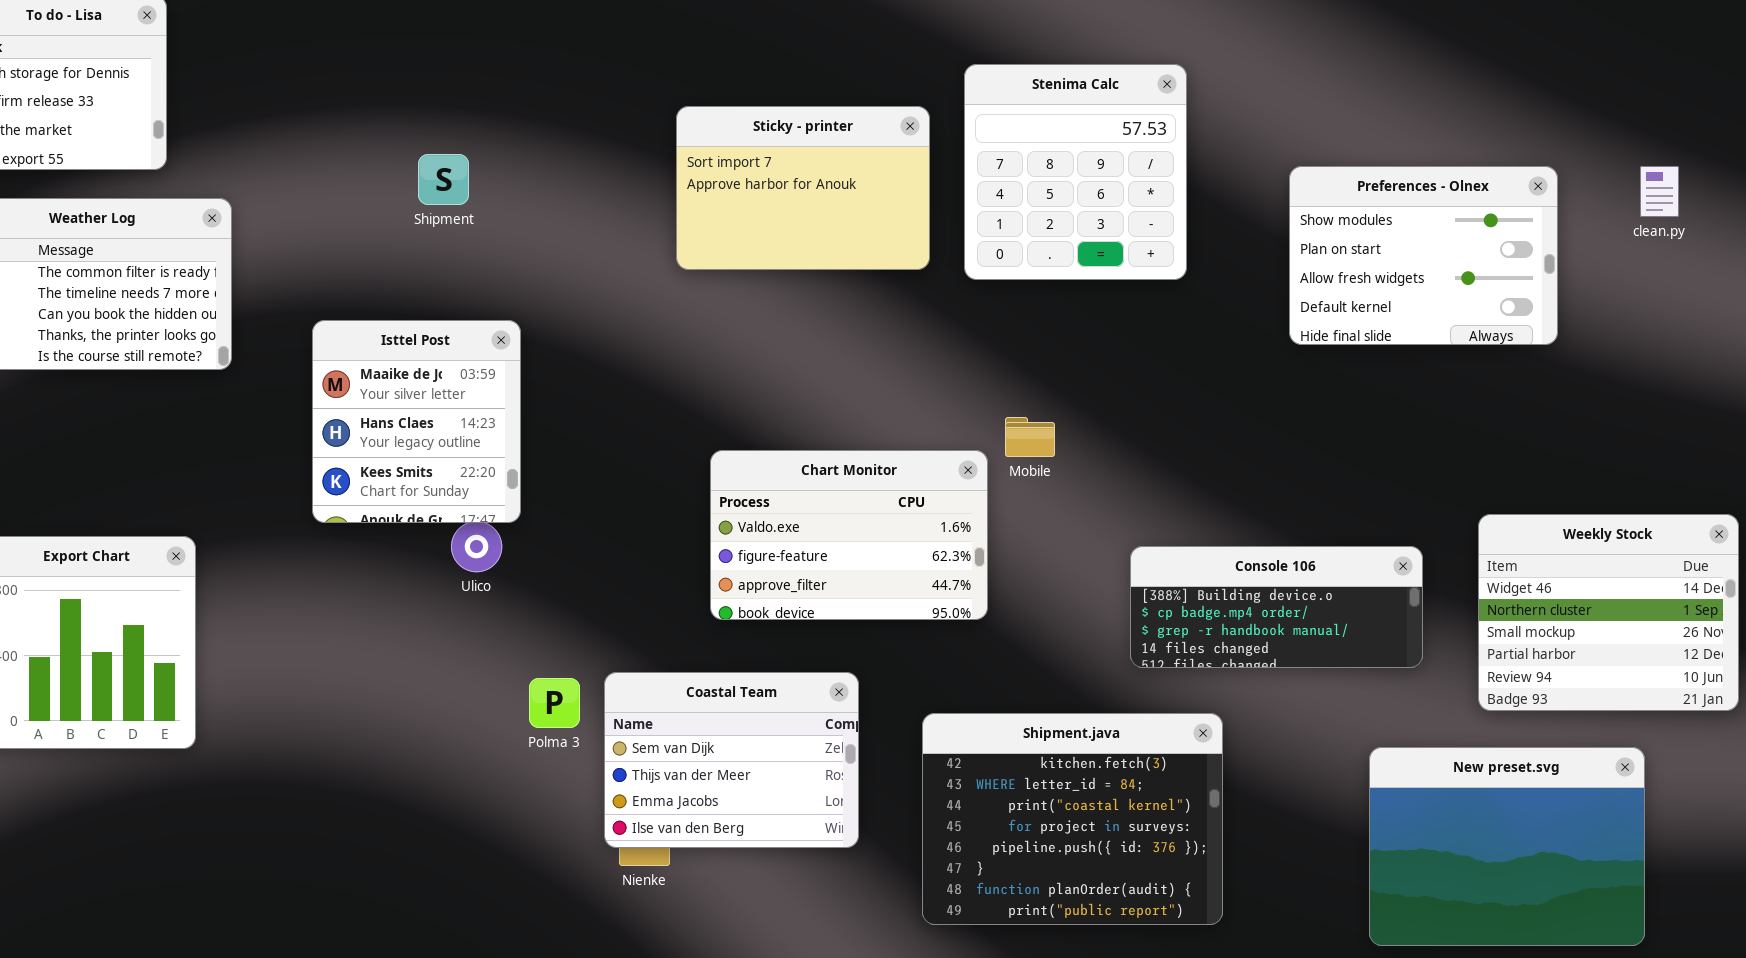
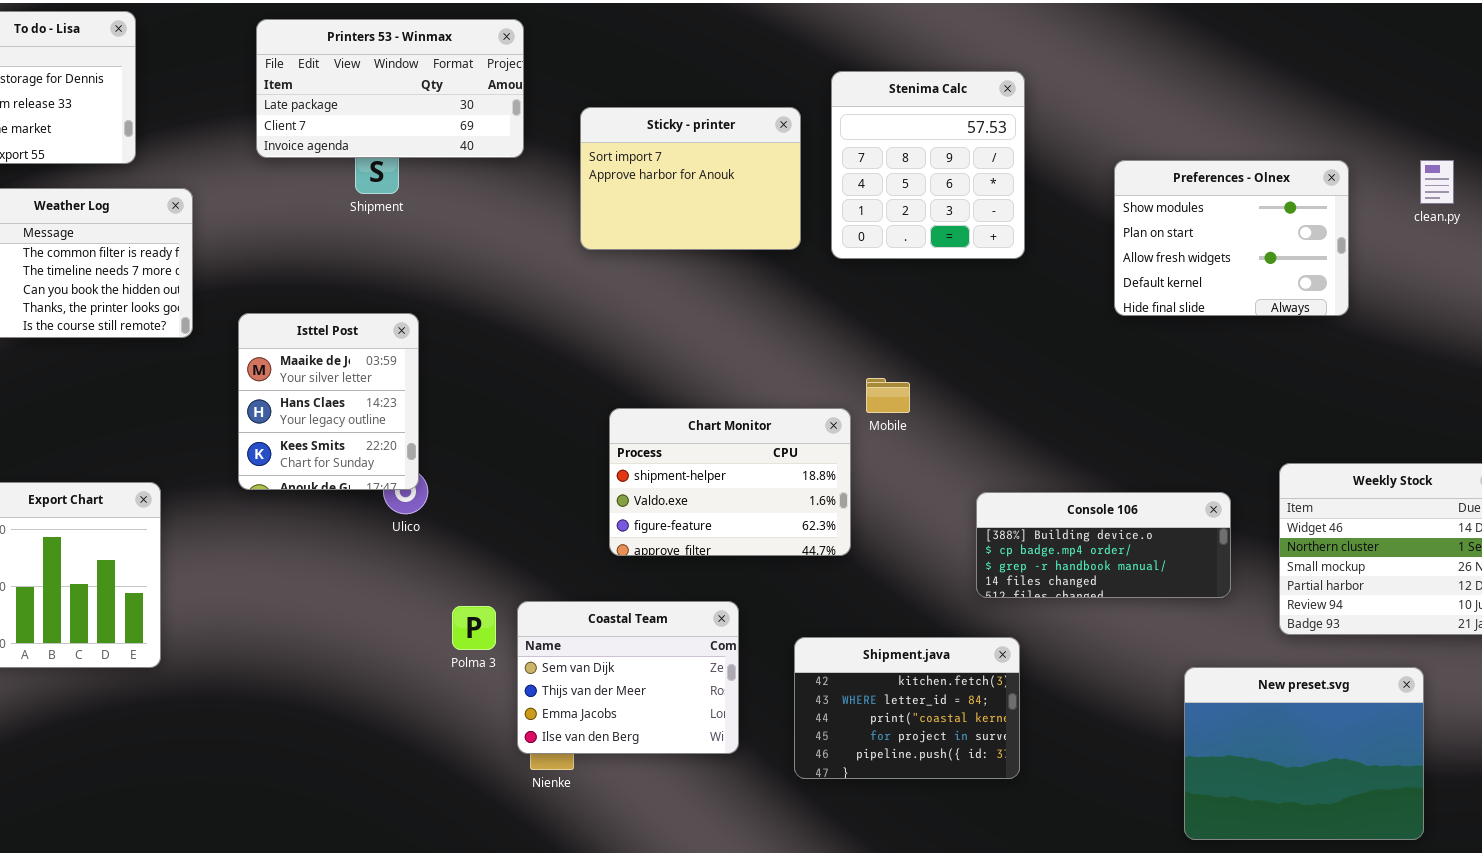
Printers 53 - Winmax: none -> [256,19,524,158], opened
Isttel Post: [312,320,521,523] -> [238,313,419,490], moved
Chart Monitor: [710,450,988,620] -> [609,408,851,556], scrolled up 1 row
Shipment.java: [922,713,1223,925] -> [794,637,1020,779], resized

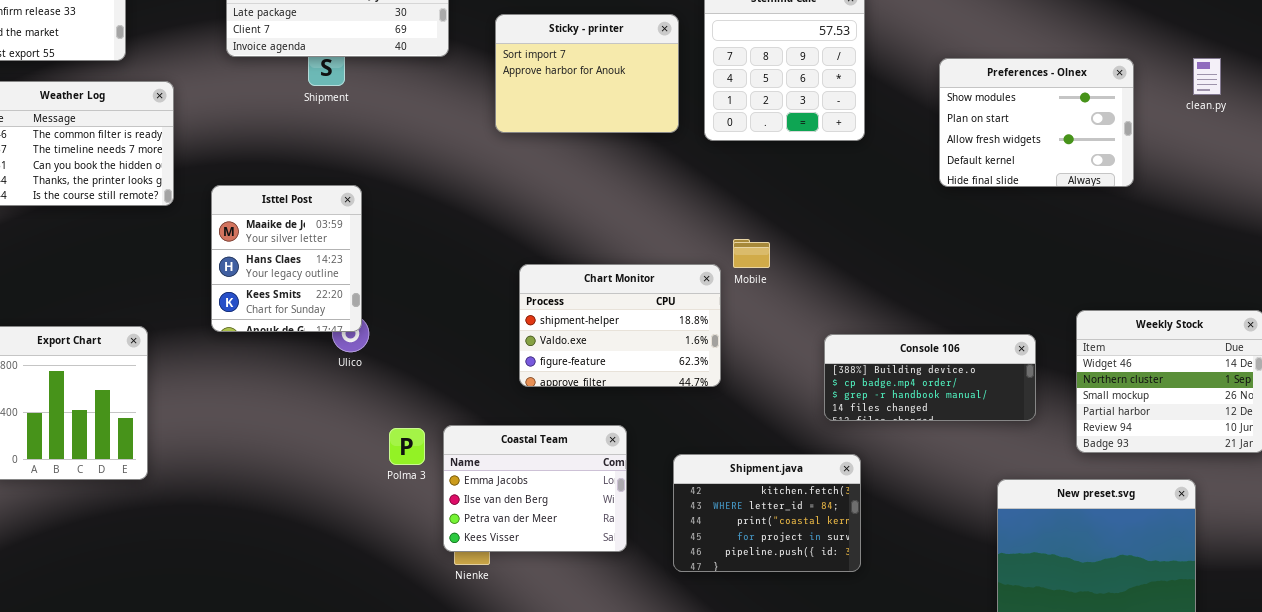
Coastal Team: [517,601,739,754] -> [443,425,627,552], scrolled down 2 rows

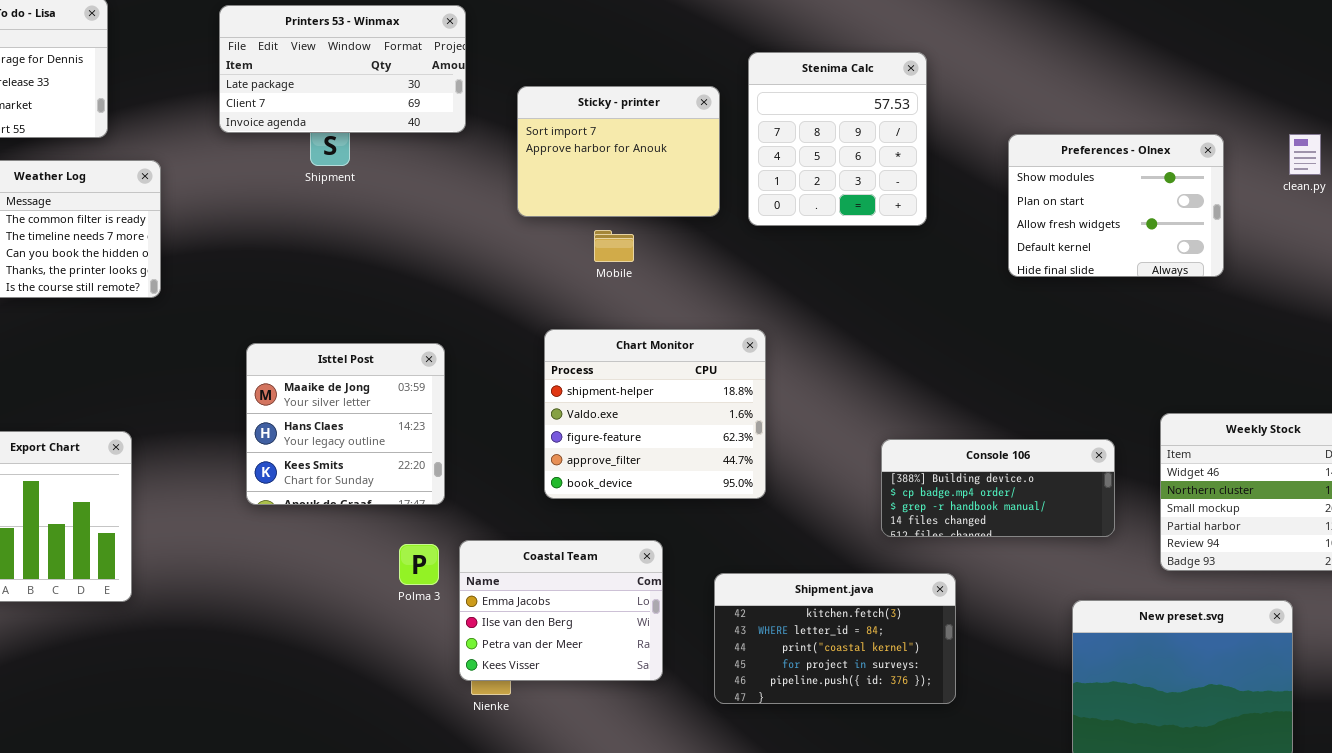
Isttel Post: [211,185,362,332] -> [246,343,445,505], moved, resized
Mobile: [733,239,770,268] -> [594,230,634,262], moved
Chart Monitor: [519,264,721,387] -> [544,329,766,499], resized
Shipment.java: [673,454,861,572] -> [714,573,956,704], resized

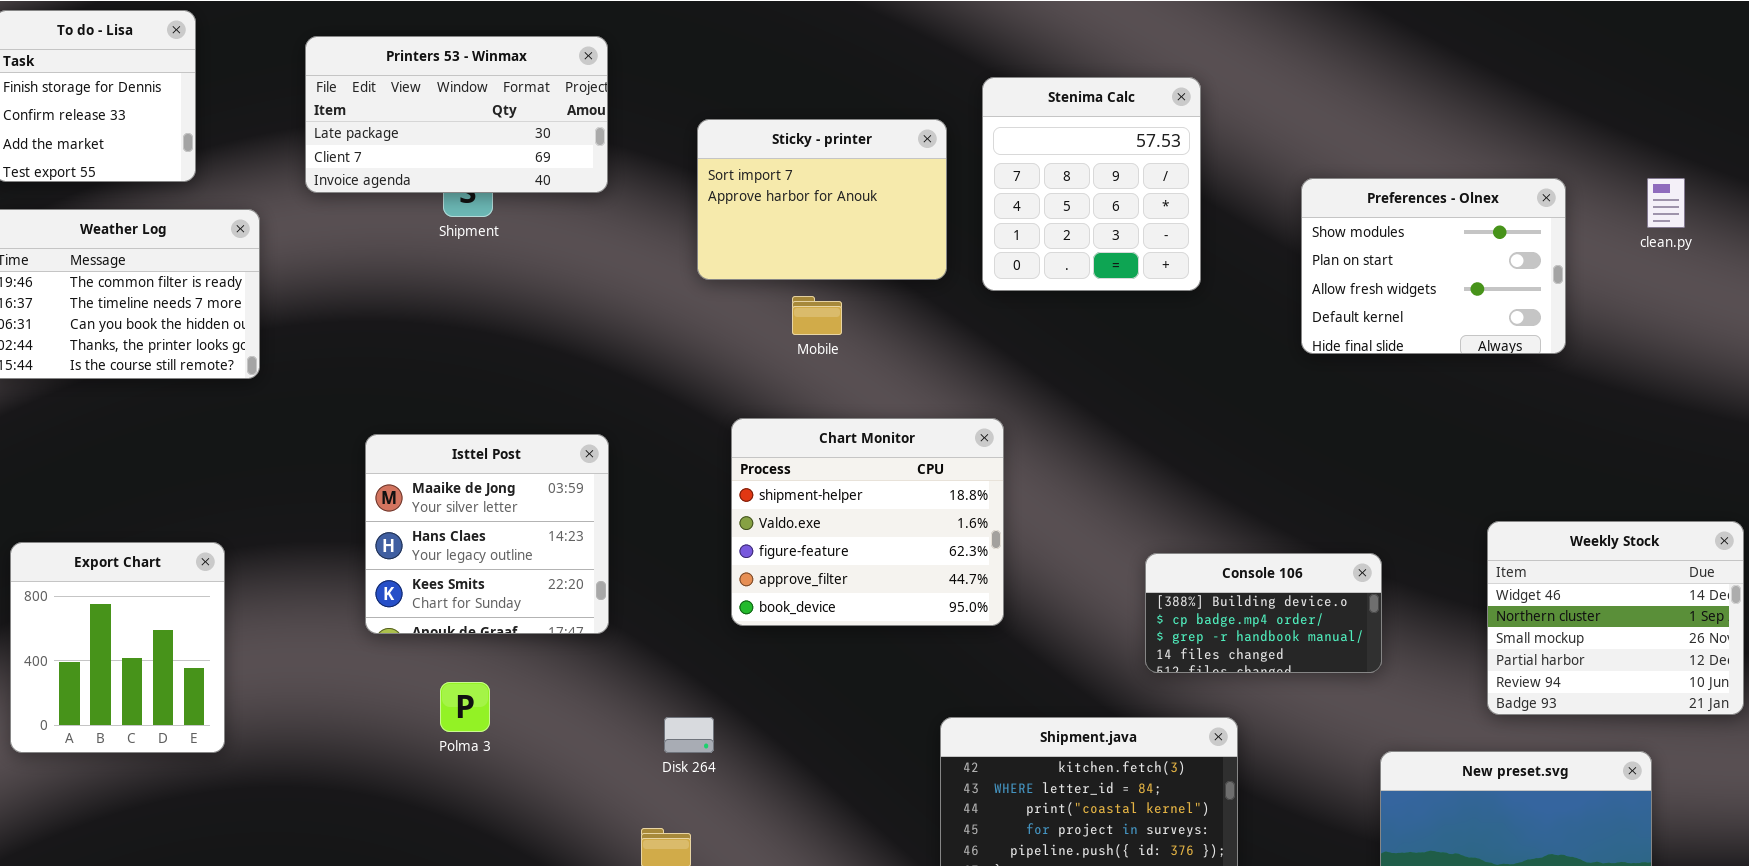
Printers 53 - Winmax: [219,5,466,133] -> [305,36,608,193], moved
Console 106: [881,439,1115,537] -> [1145,553,1382,673], resized
Coastal Team: [459,540,663,681] -> none, closed
Polma 3: [399,544,439,585] -> [440,682,490,732], moved

